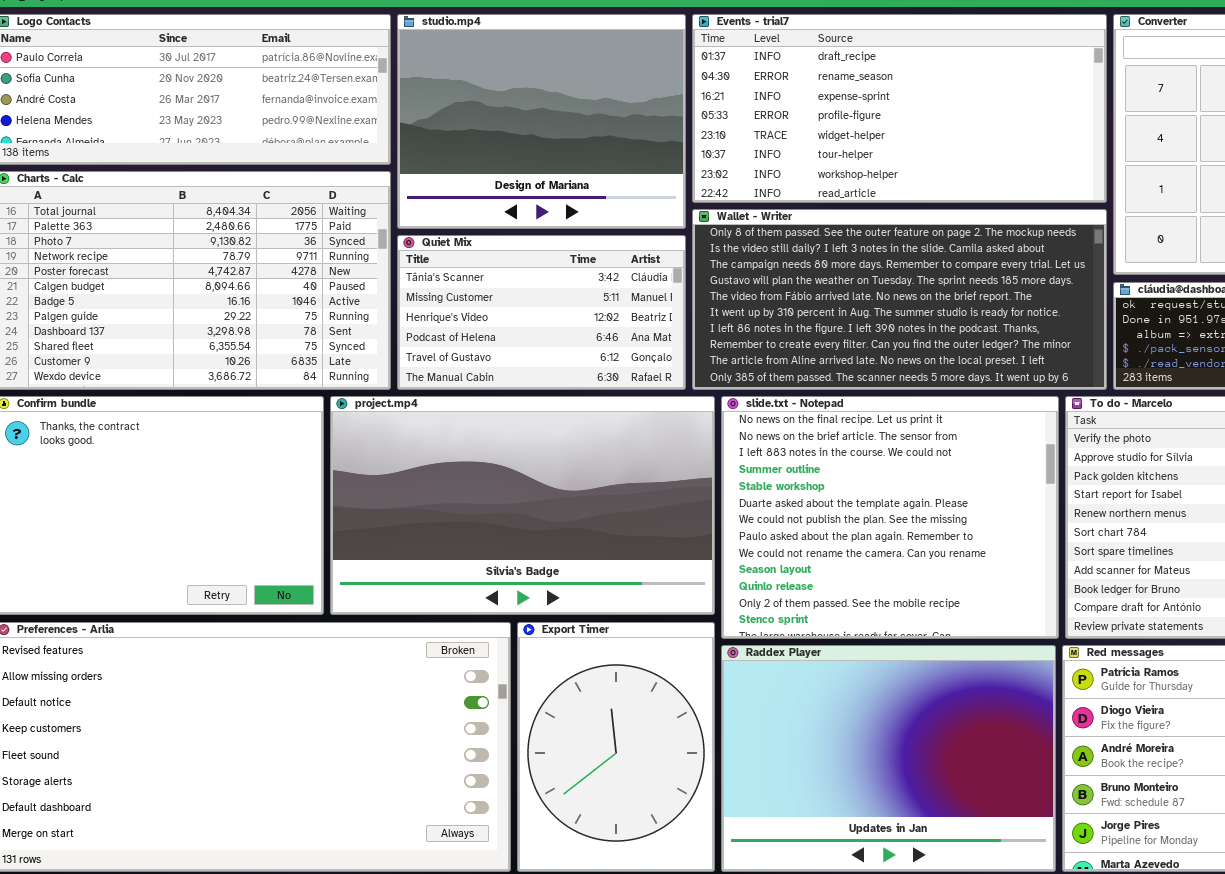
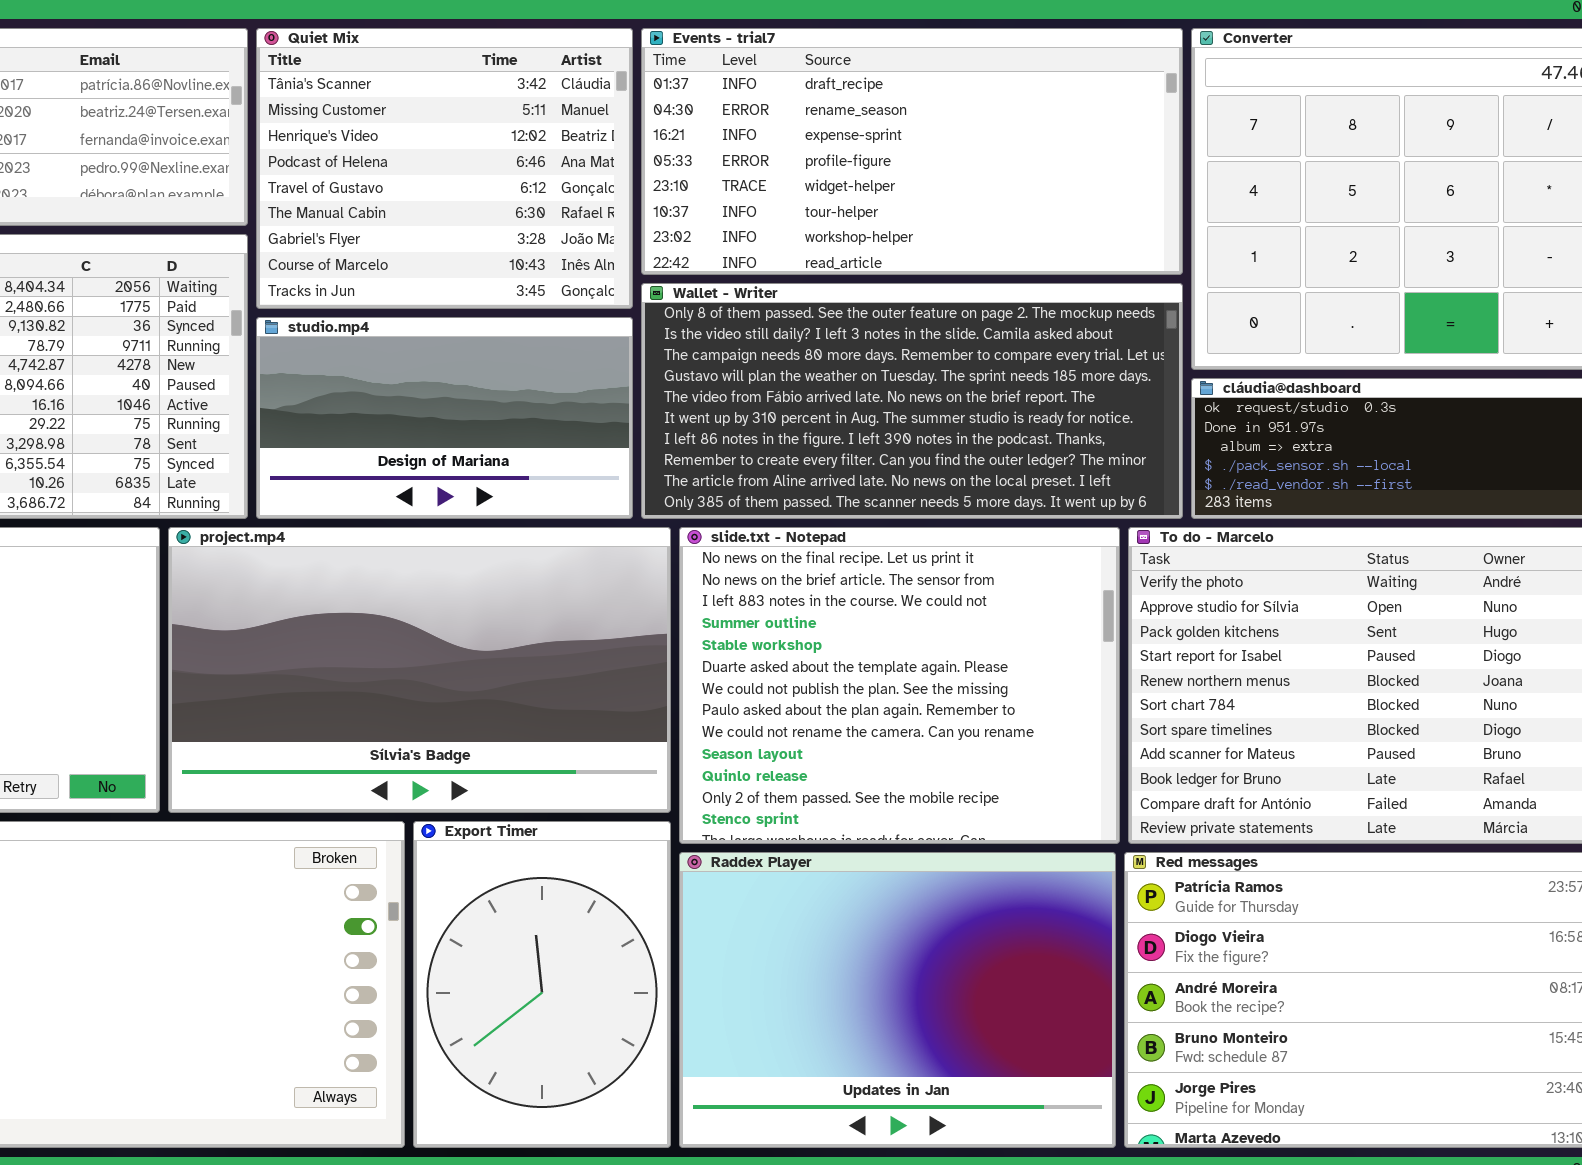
studio.mp4: [397,14,686,229] -> [256,317,633,519], moved, resized
Quiet Mix: [397,235,686,390] -> [256,28,633,309], moved, resized

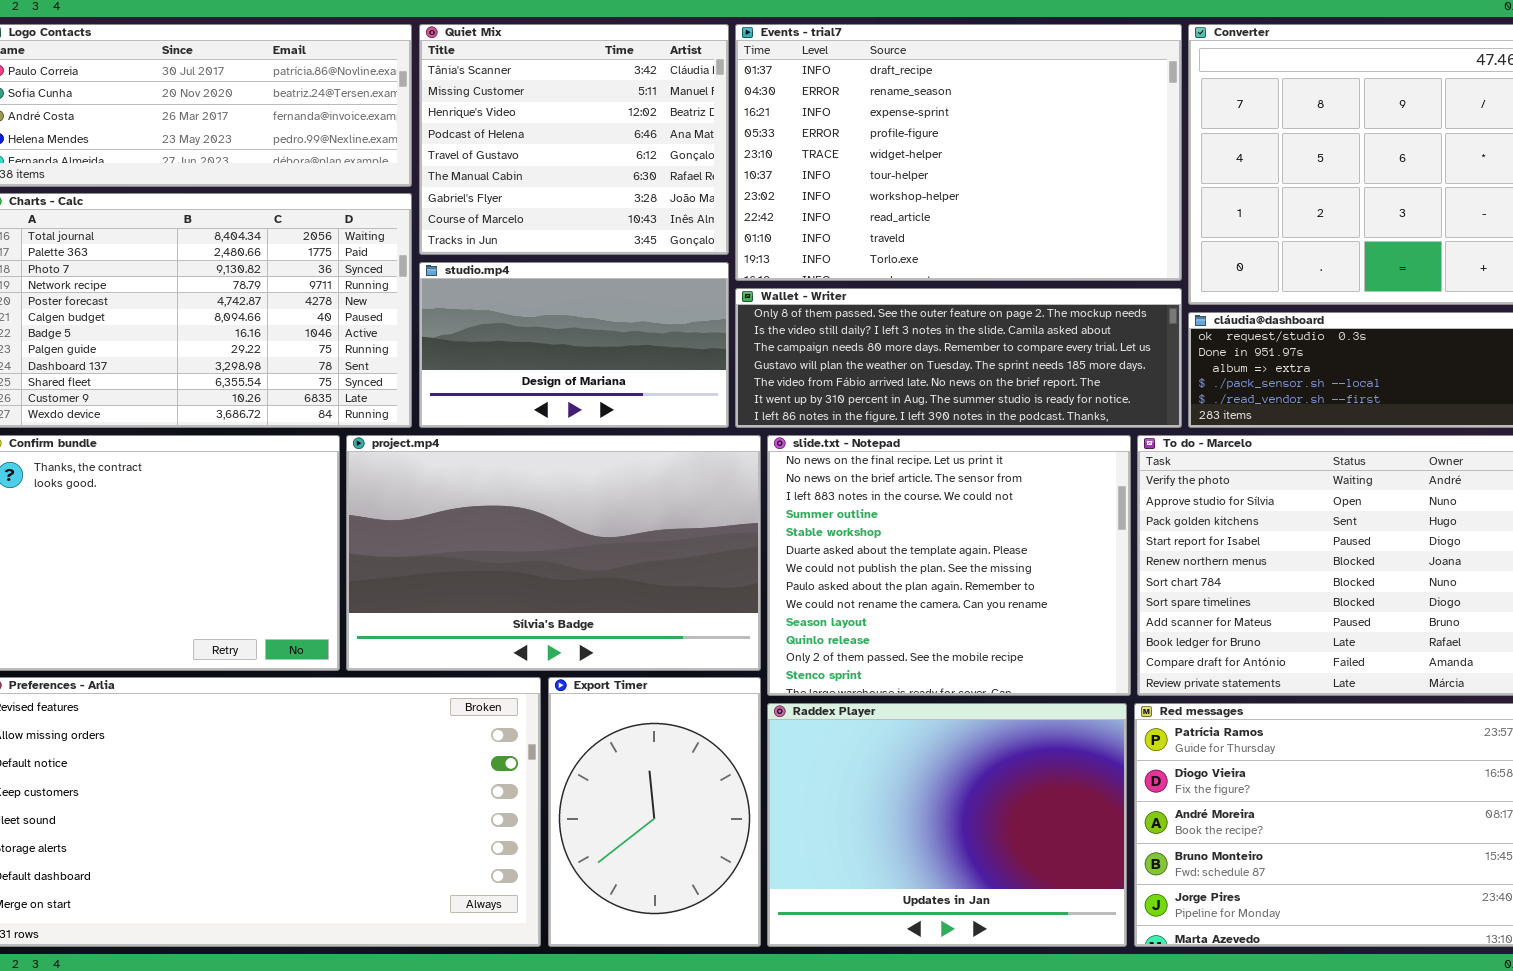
Events - trial7: [641,28,1183,275] -> [735,24,1182,281], resized
Wallet - Writer: [641,283,1183,519] -> [735,288,1182,428], resized

